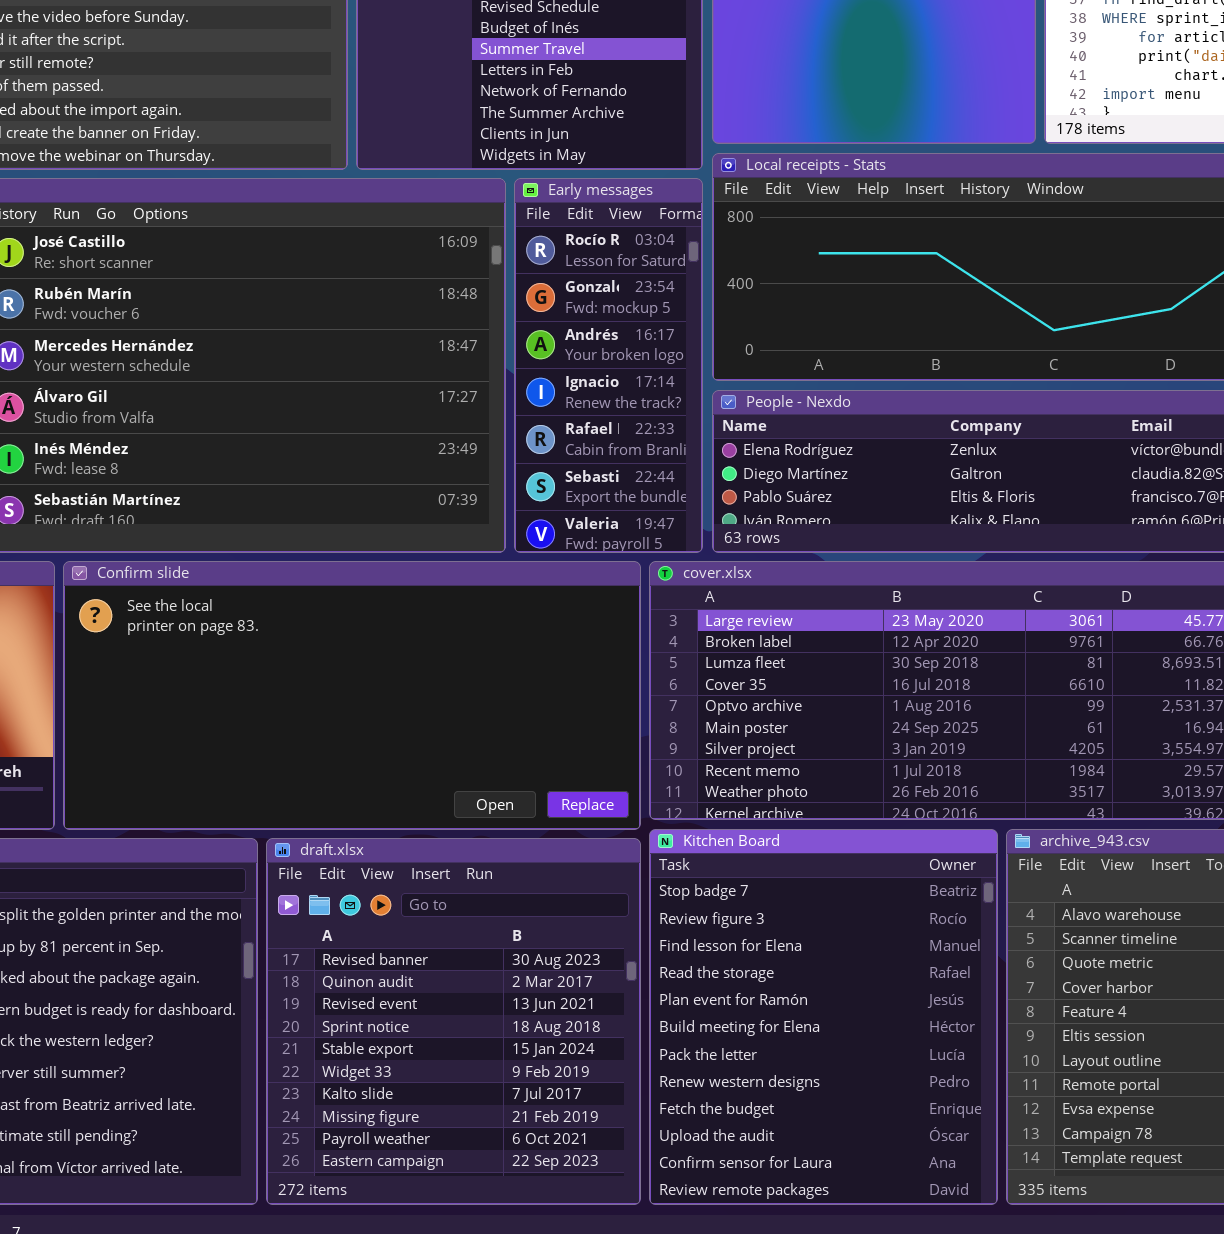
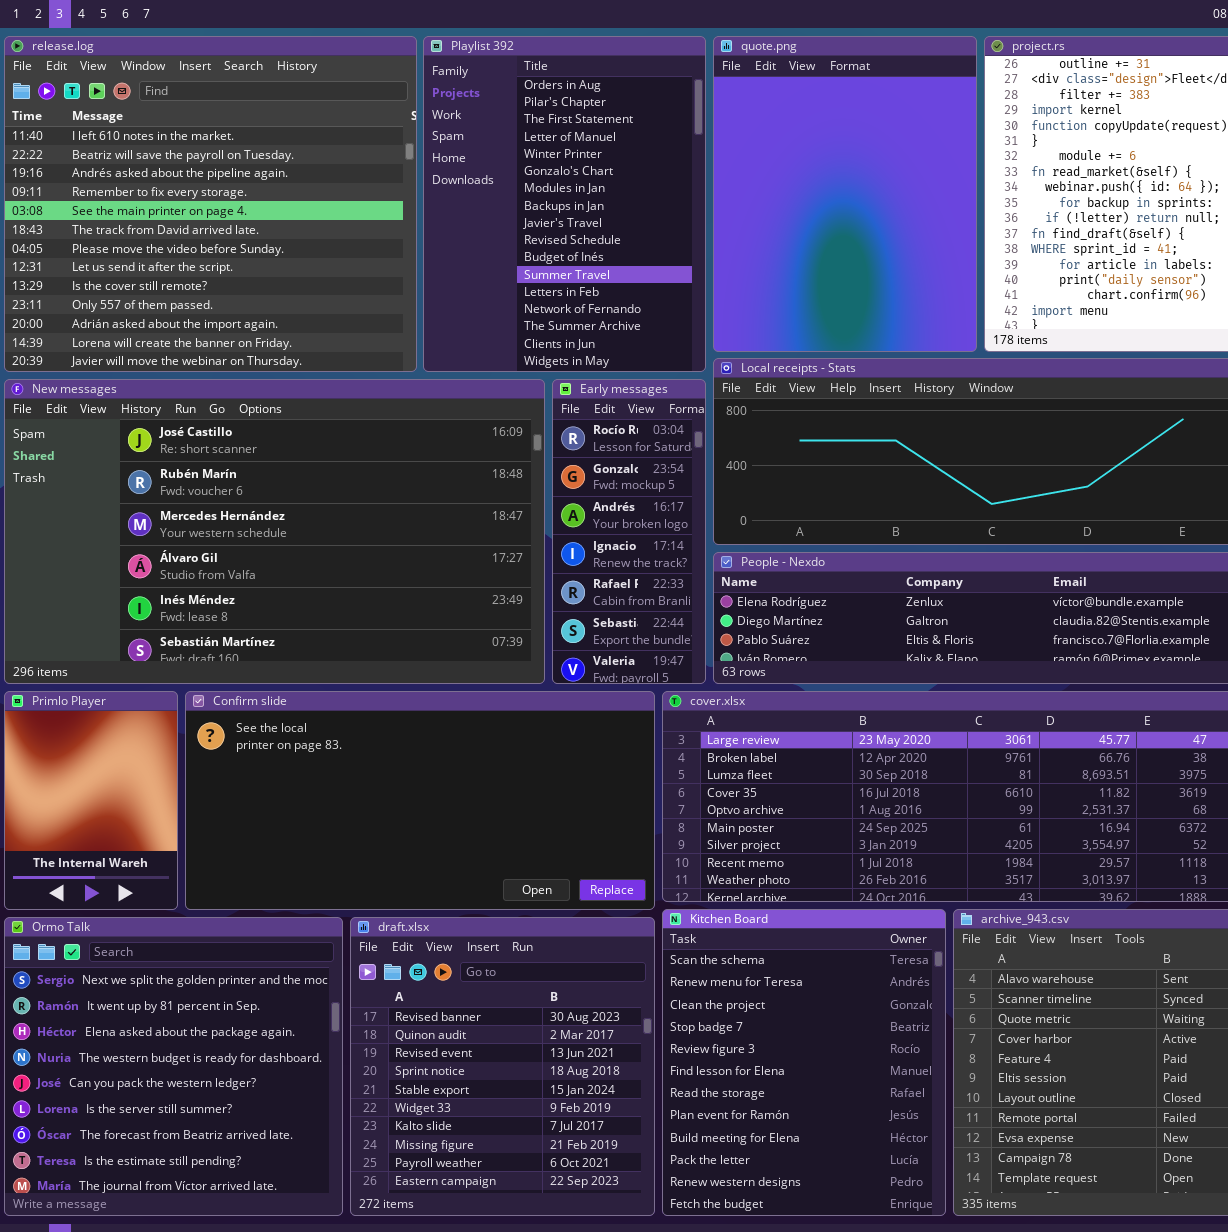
Kitchen Board: [649,829,998,1205] -> [662,909,946,1216], scrolled up 3 rows

